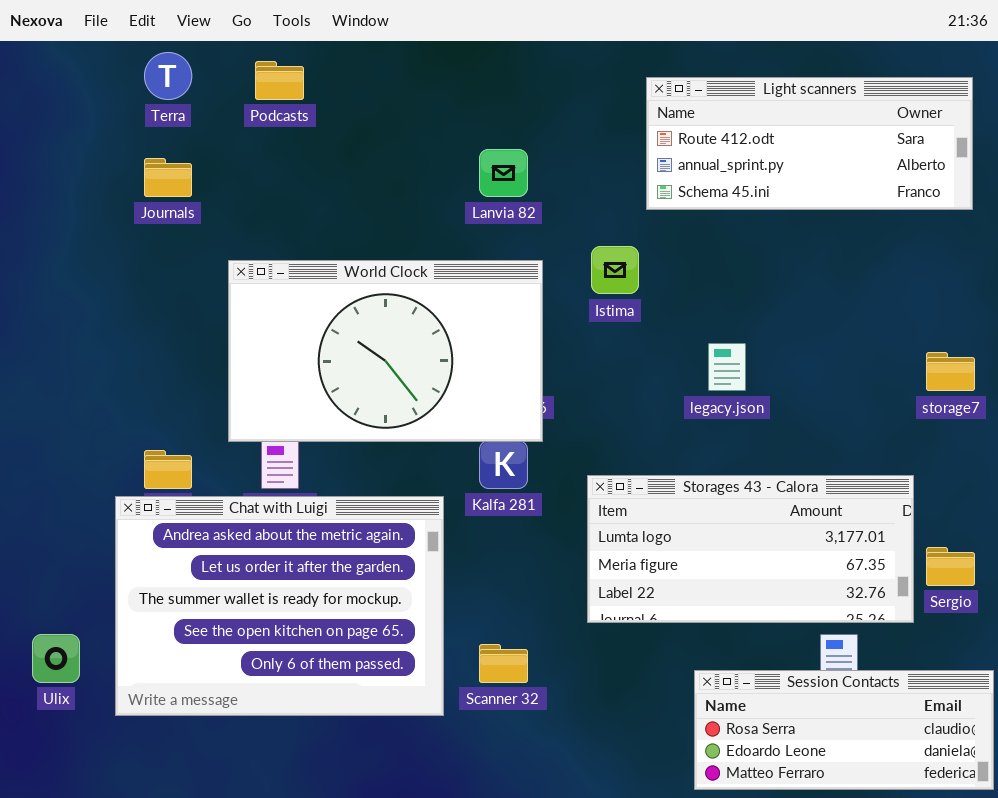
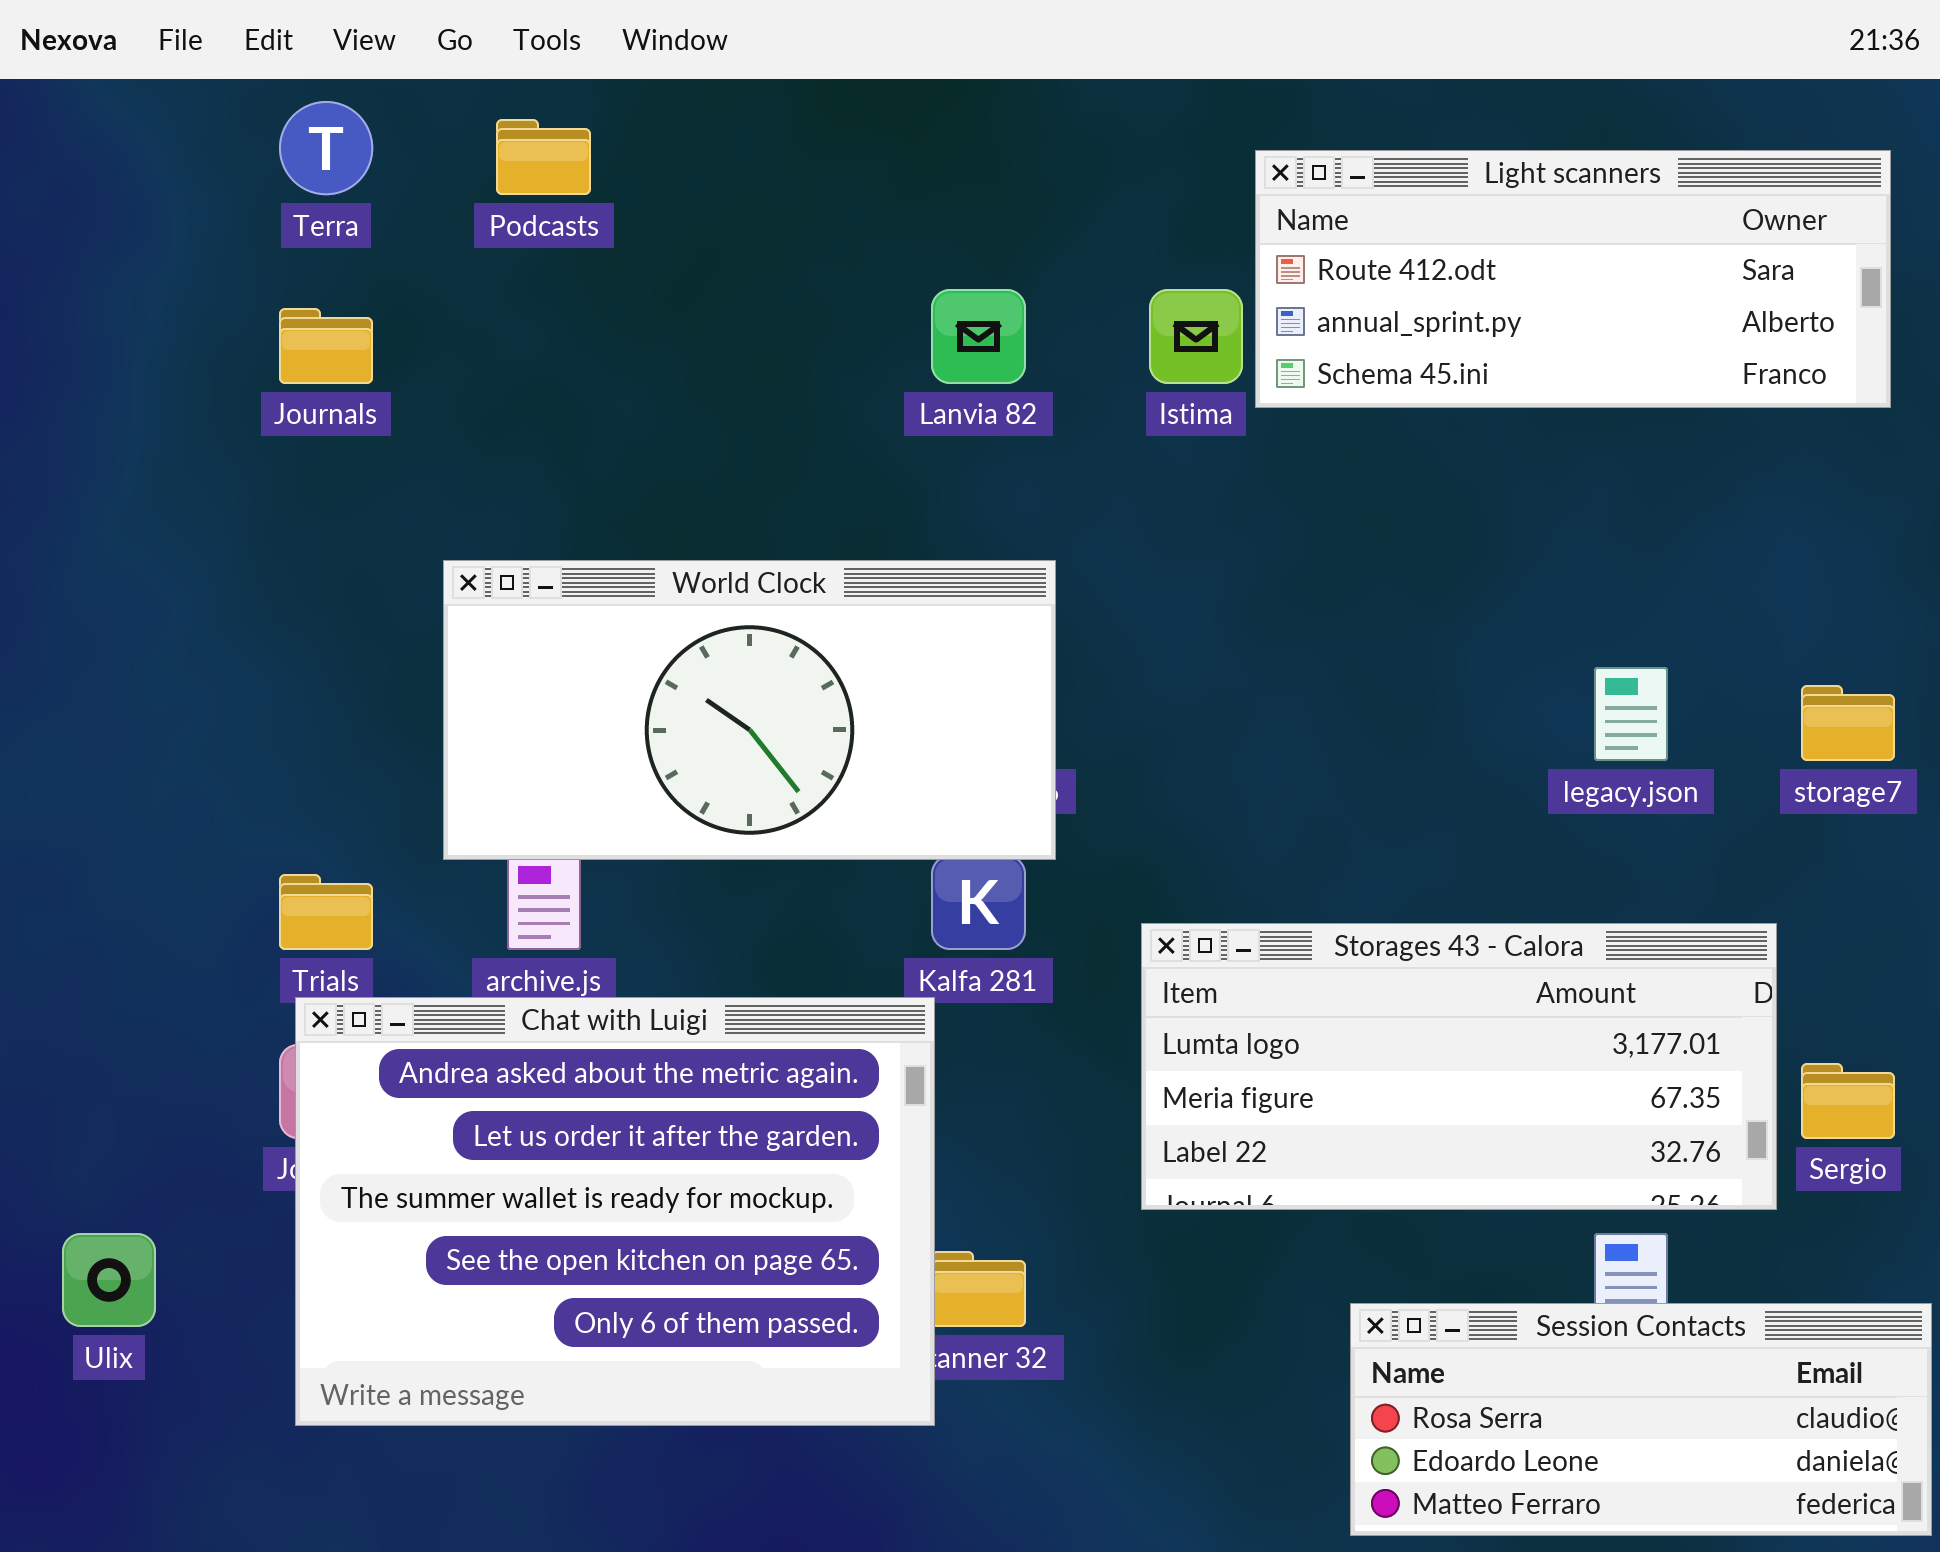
Istima: [591,246,639,294] -> [1149,289,1243,384], moved
World Clock: [228,260,543,442] -> [443,560,1056,860], resized
legacy.json: [708,343,746,391] -> [1594,667,1668,761], moved
Chat with Luigi: [115,496,444,716] -> [295,997,935,1426], moved

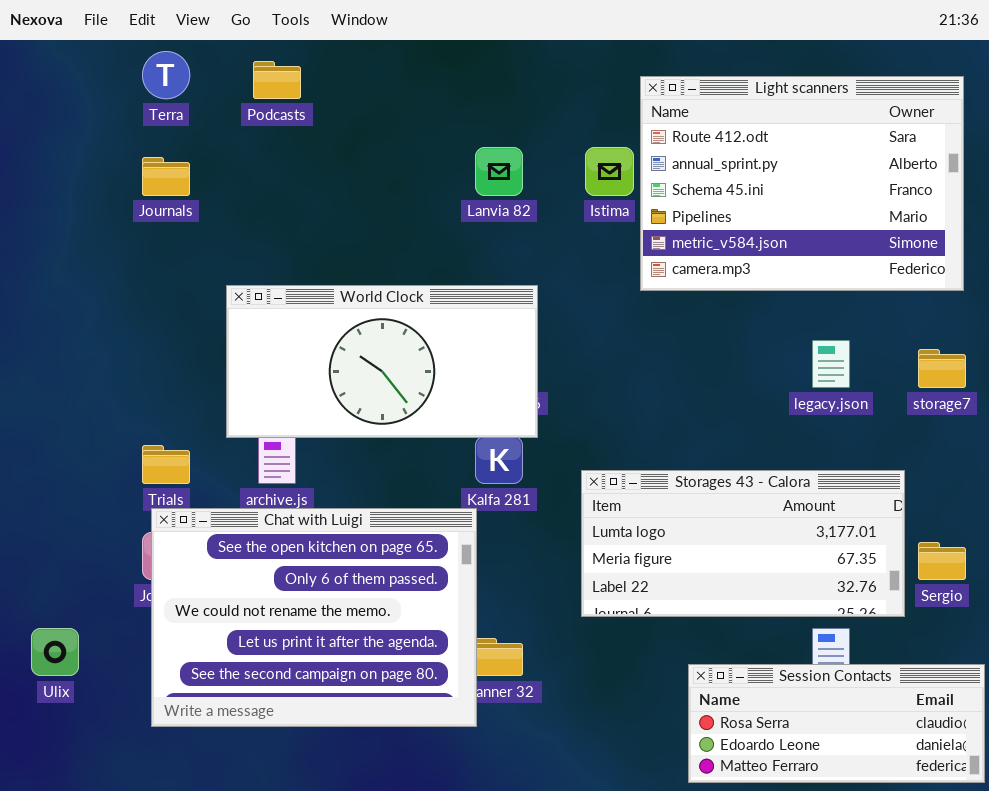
Light scanners: [1255,150,1891,408] -> [640,76,964,291], resized
Chat with Luigi: [295,997,935,1426] -> [151,508,477,727], scrolled down 3 rows

